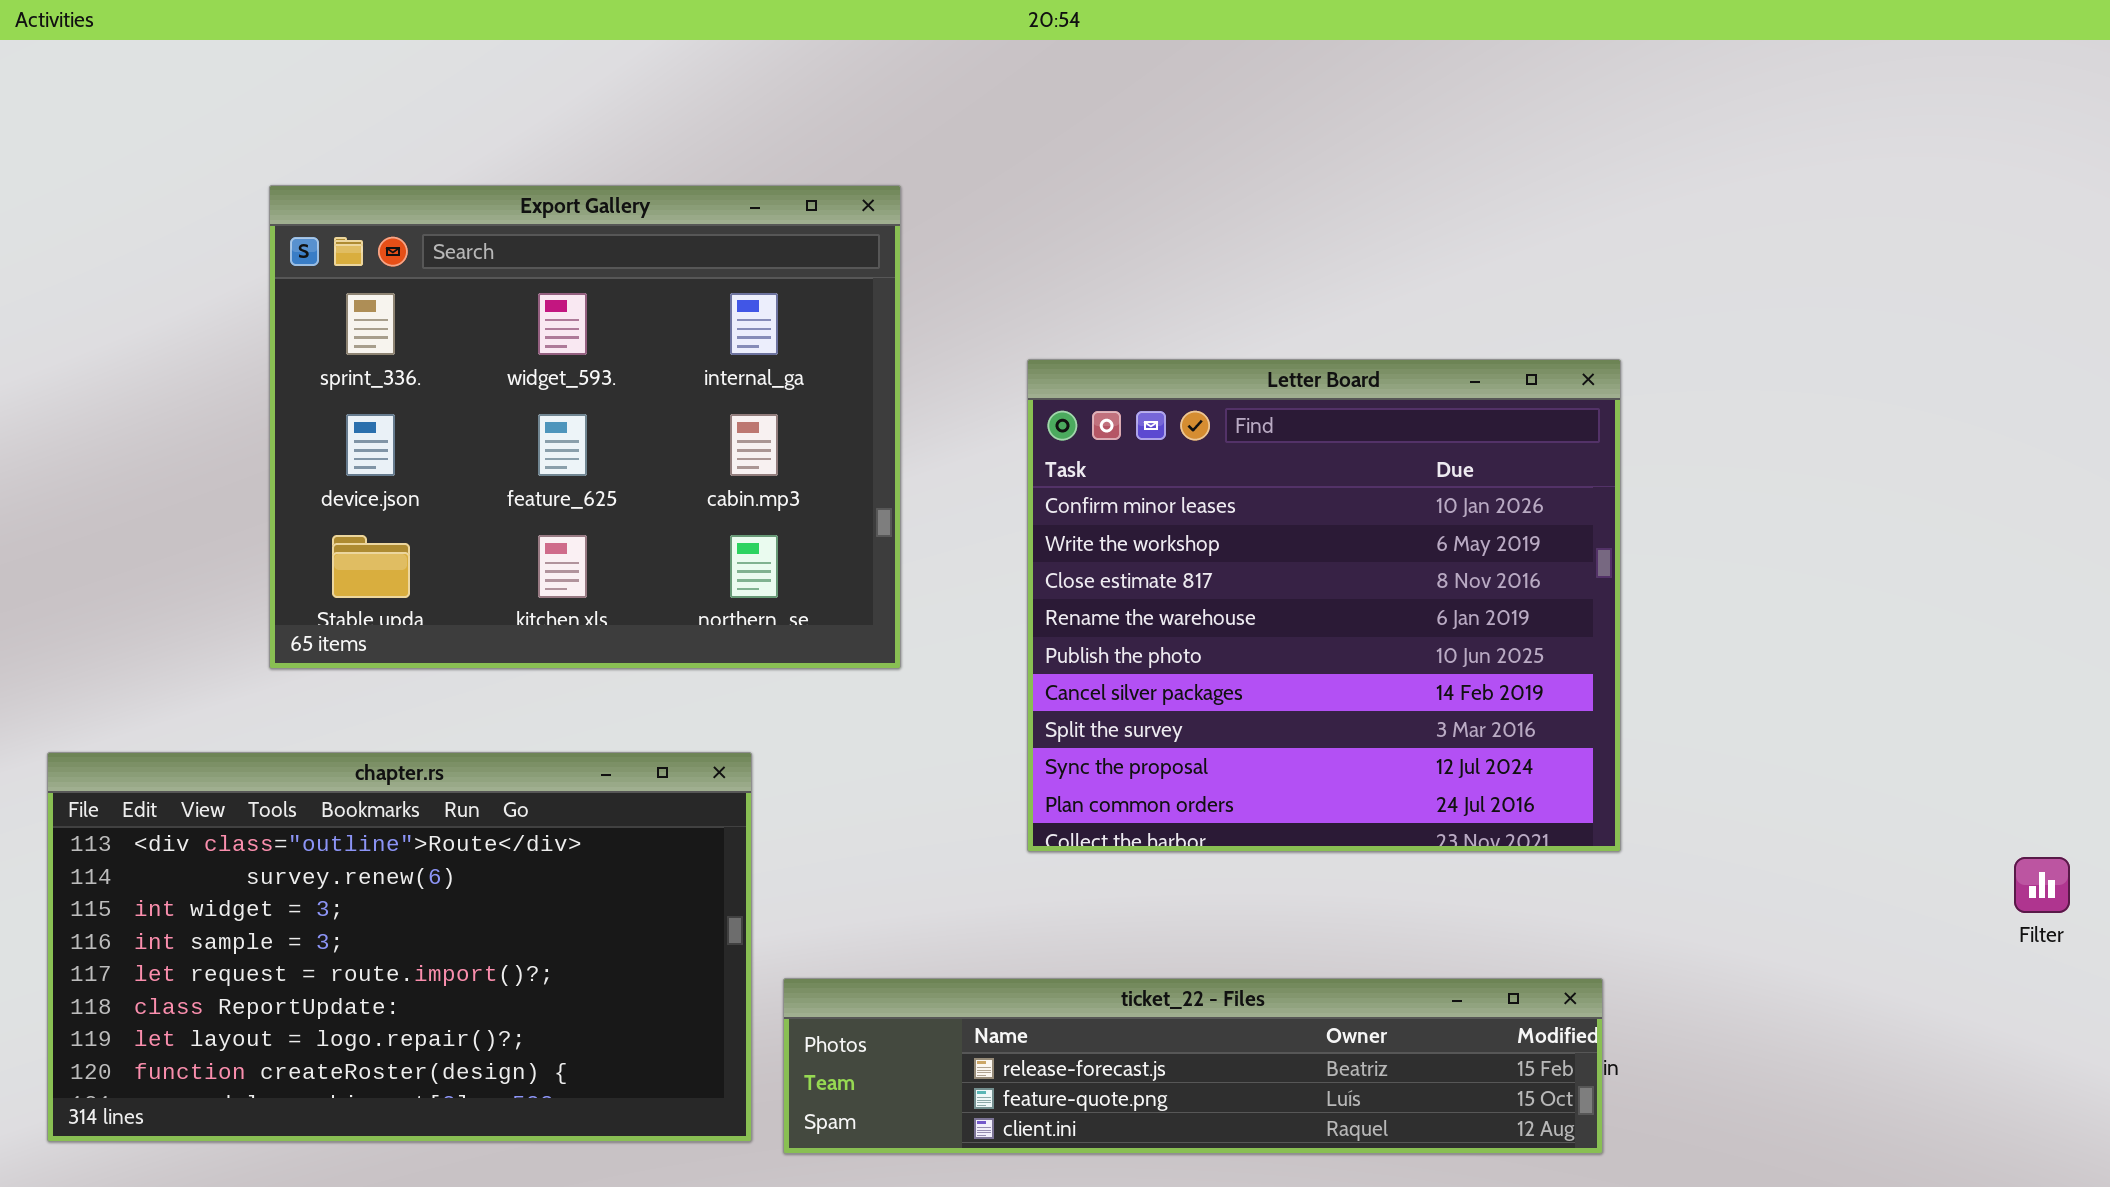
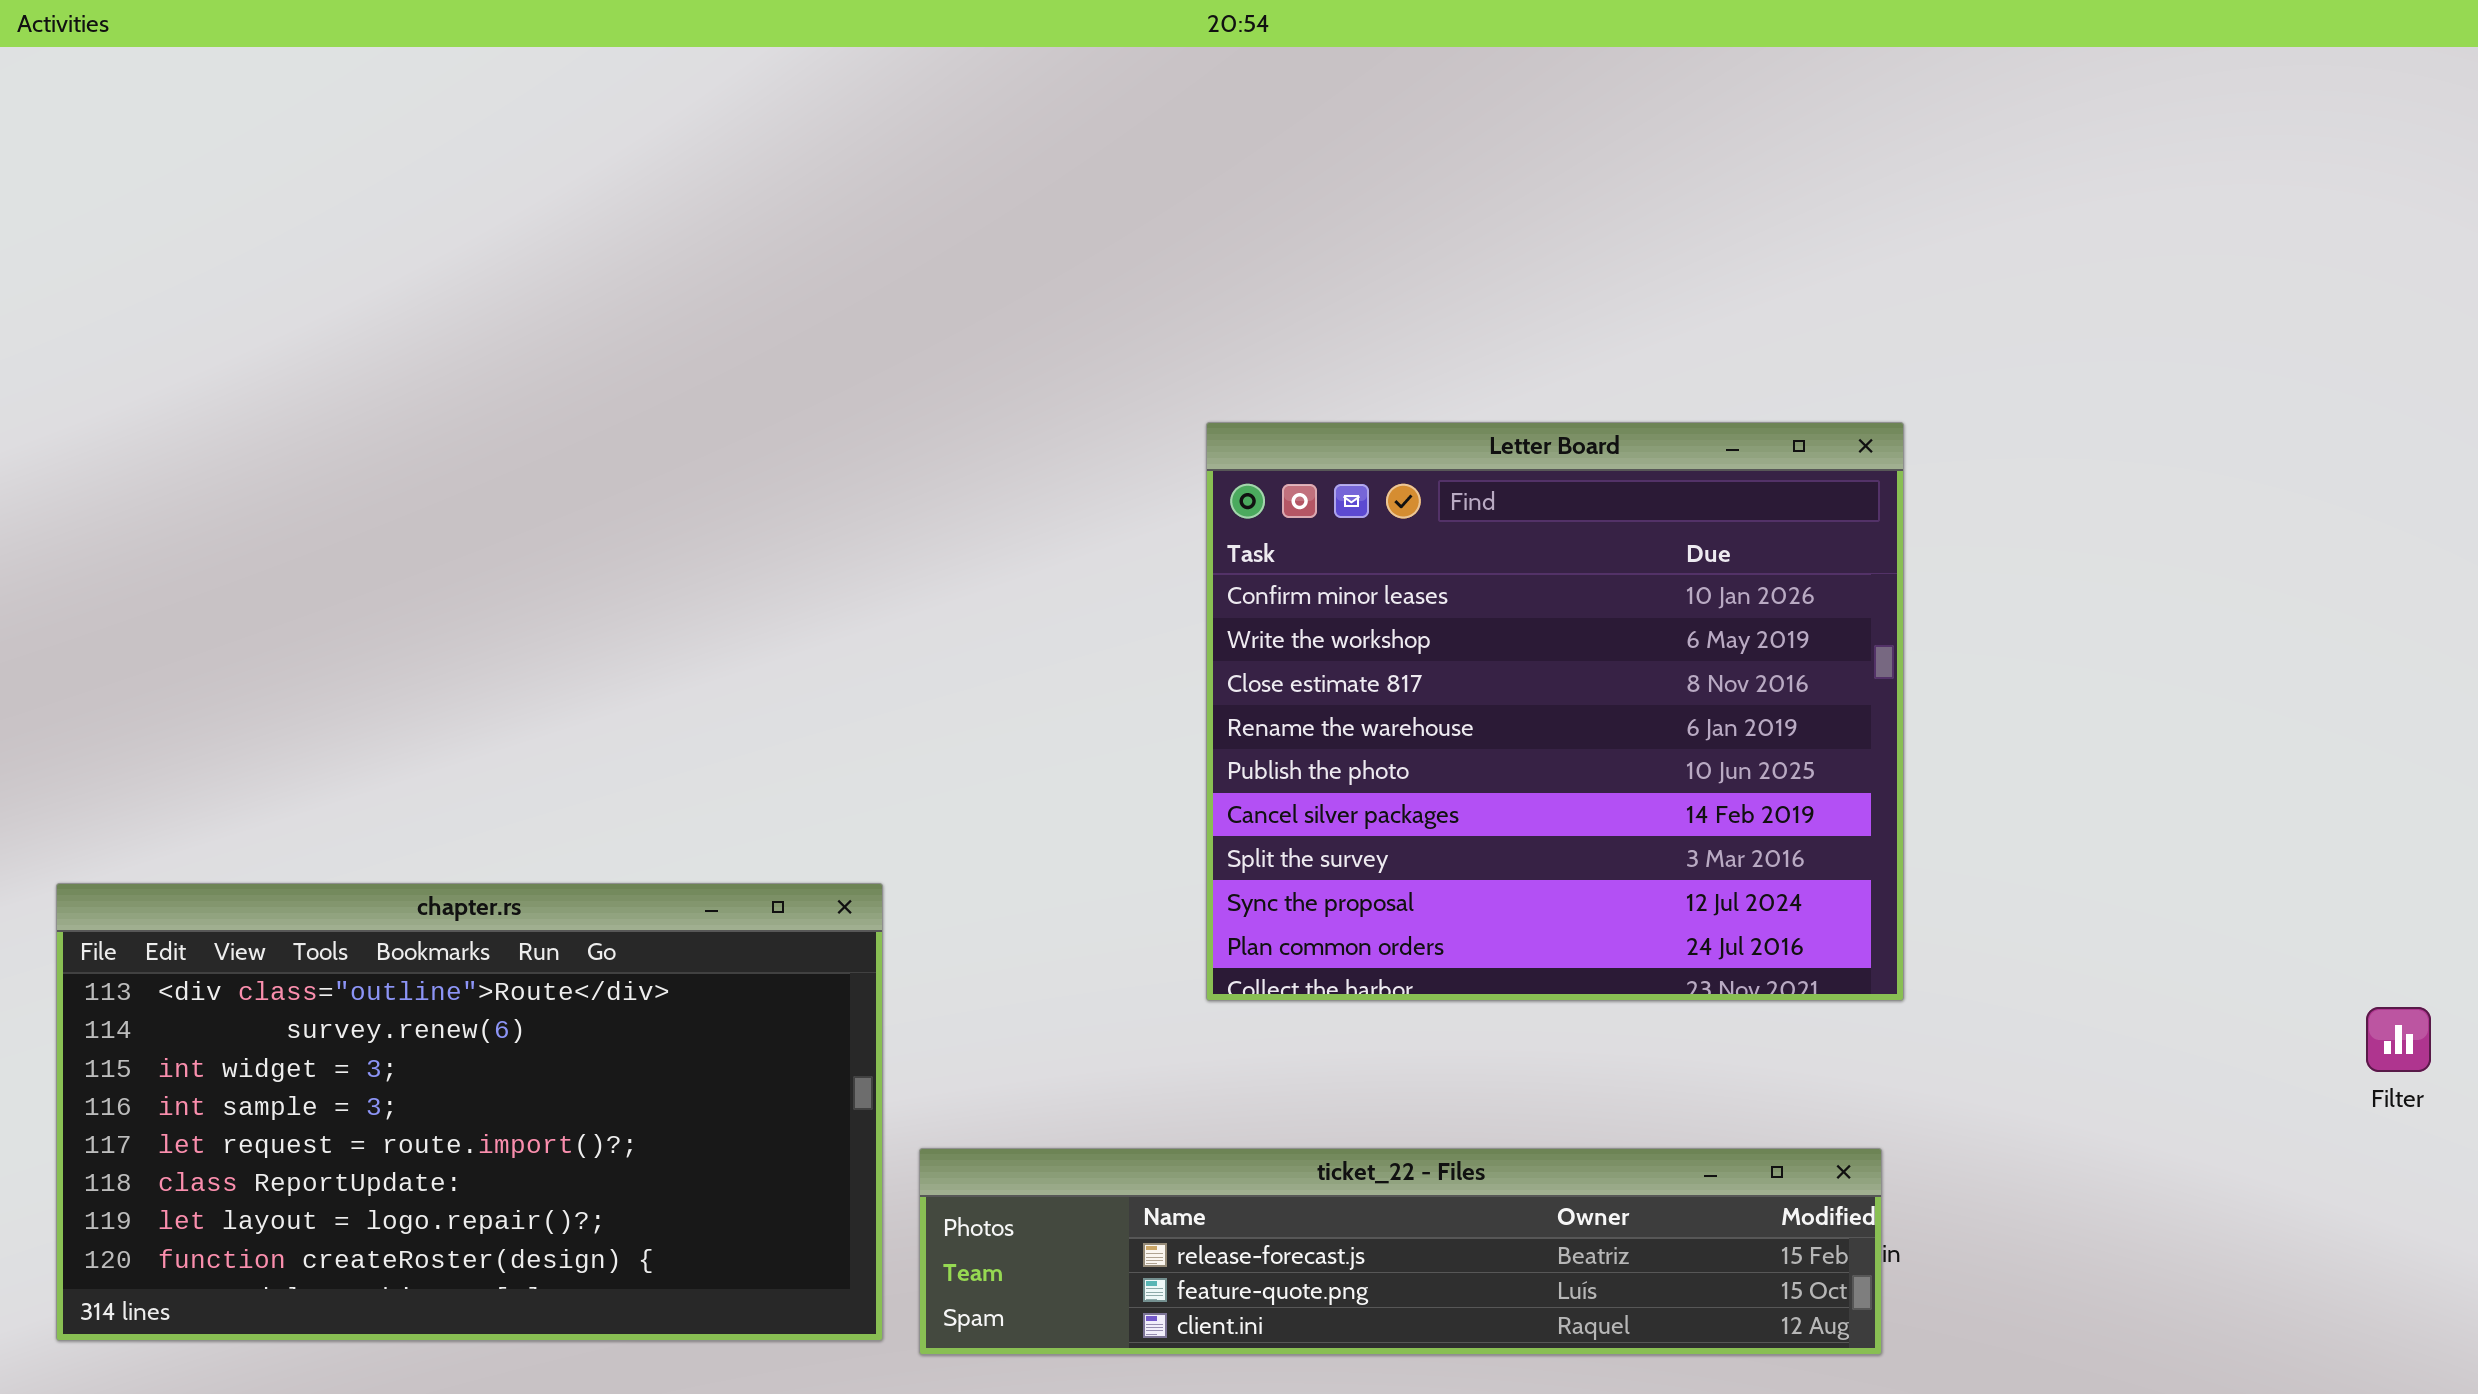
Export Gallery: [269,185,901,669] -> none, closed

